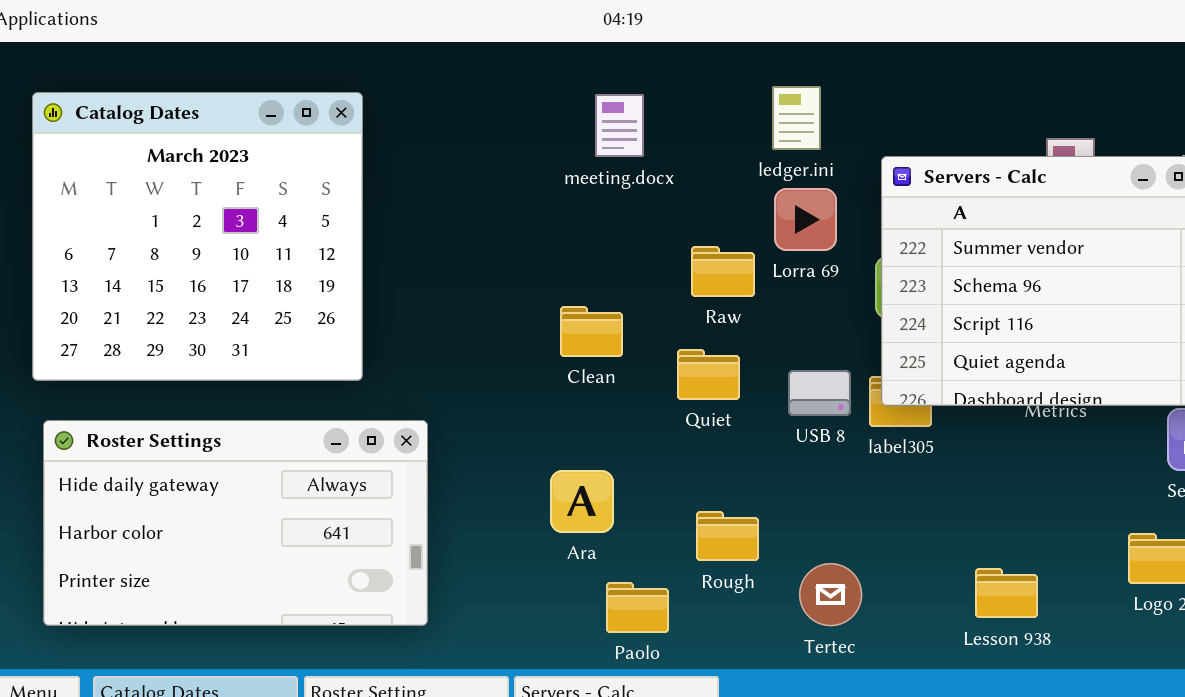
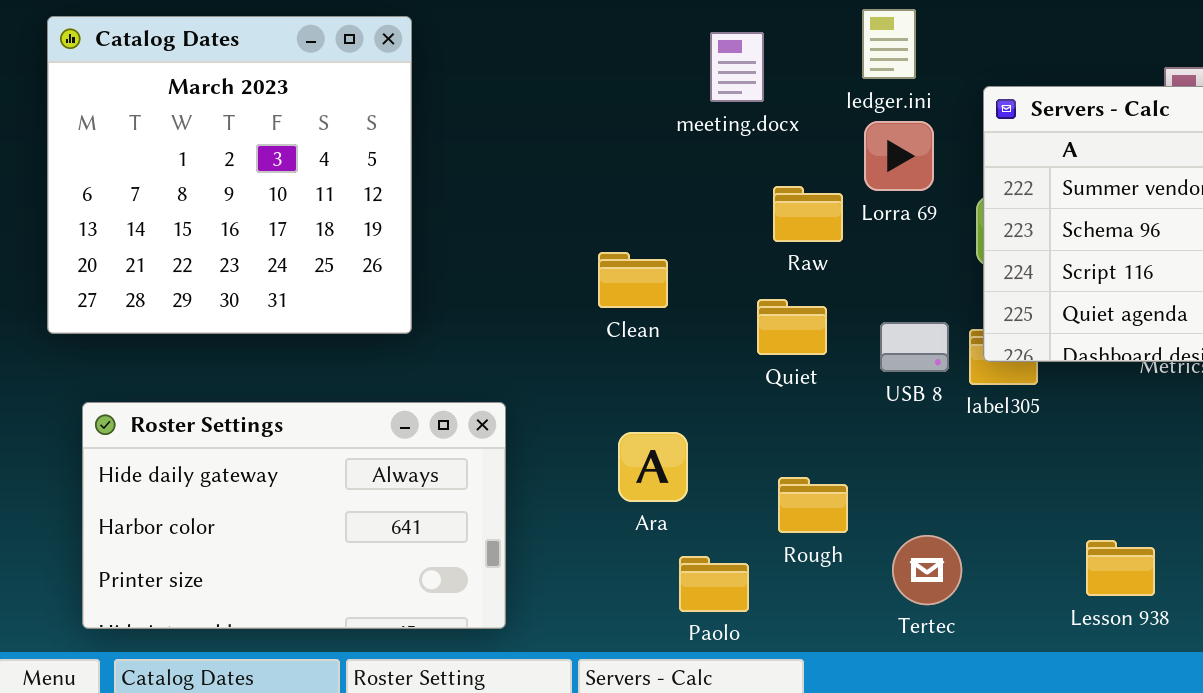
meeting.docx: [595,94,644,157] -> [710,32,764,102], moved
Clean: [560,306,623,357] -> [598,252,668,308], moved
Roster Settings: [43,420,428,626] -> [82,402,506,629], moved

